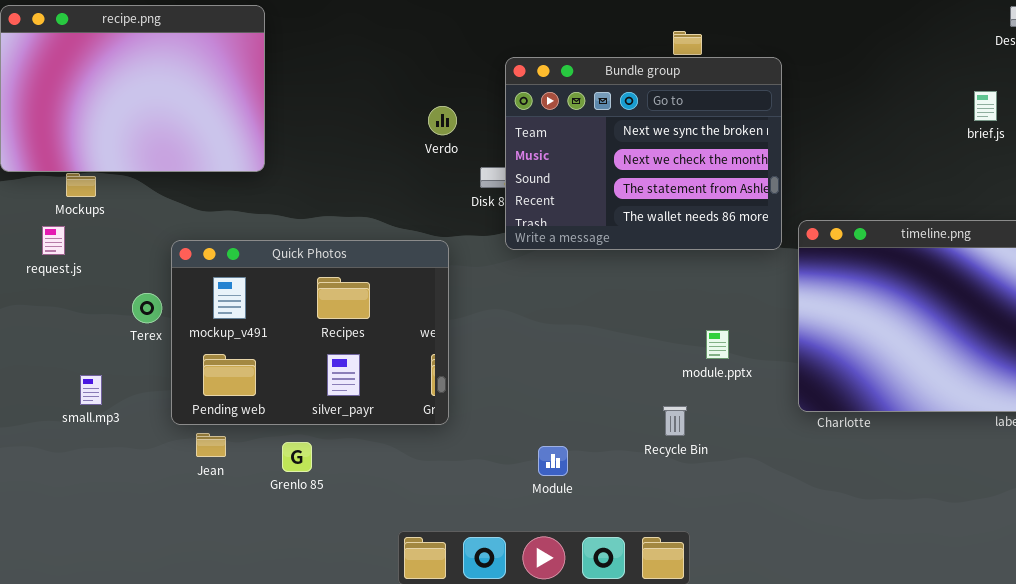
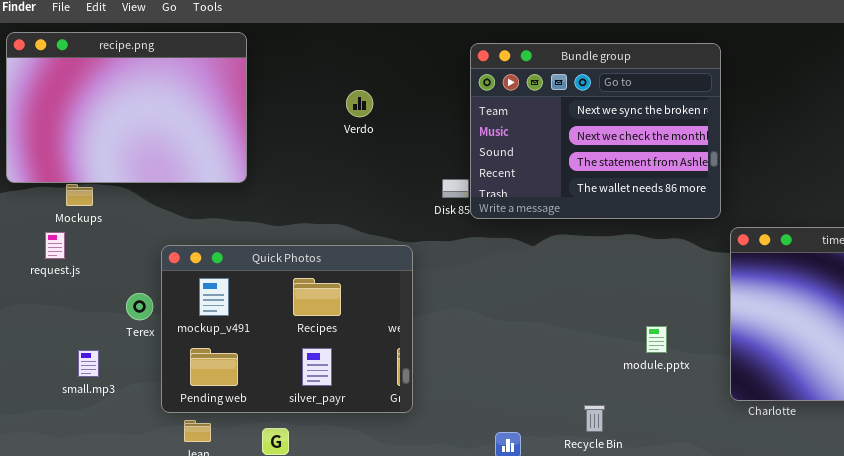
Bundle group: [505,57,782,250] -> [470,43,721,219], moved
Verdo: [428,106,457,135] -> [346,90,373,117], moved
small.mp3: [80,375,102,405] -> [78,350,99,377], moved
Recycle Bin: [663,406,687,436] -> [584,405,605,432], moved

